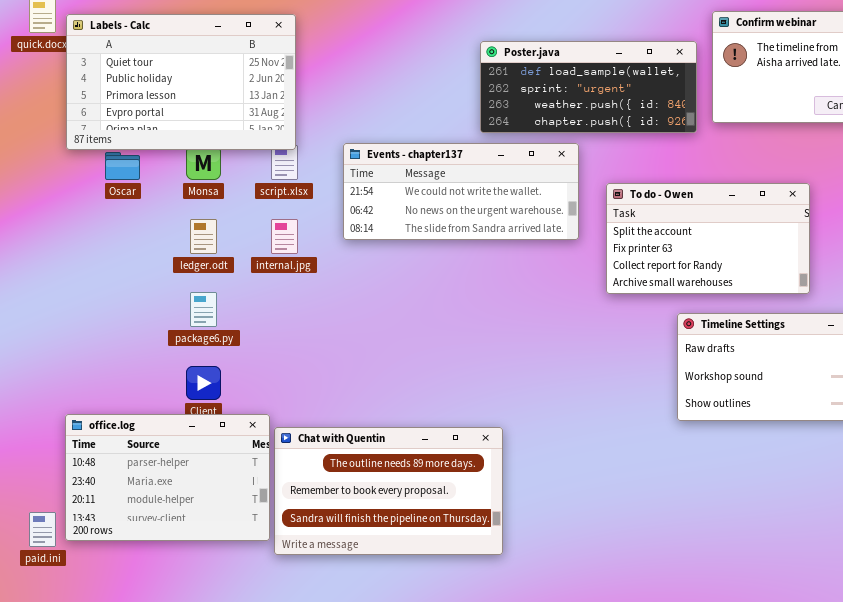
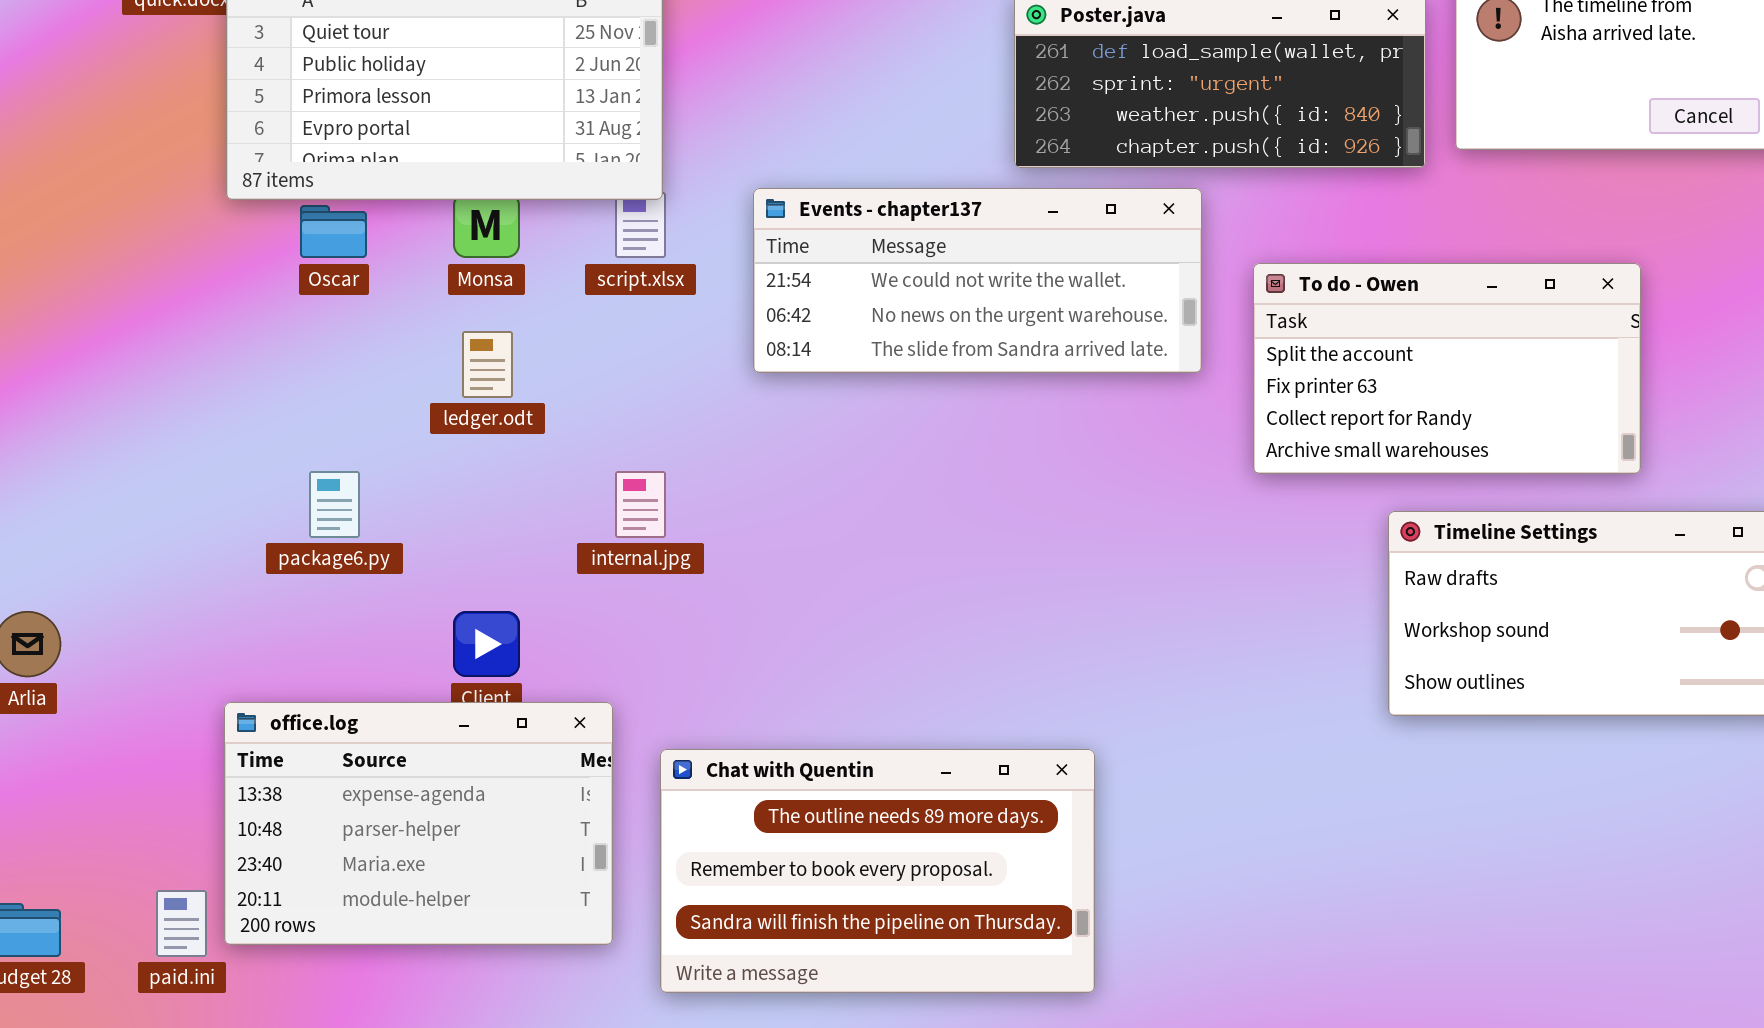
internal.jpg: [271,219,298,254] -> [615,471,666,538], moved
package6.py: [190,292,217,327] -> [309,471,360,538], moved
office.log: [65,414,270,541] -> [224,702,613,945], scrolled up 1 row
Chat with Quentin: [274,427,503,555] -> [660,749,1095,993], moved

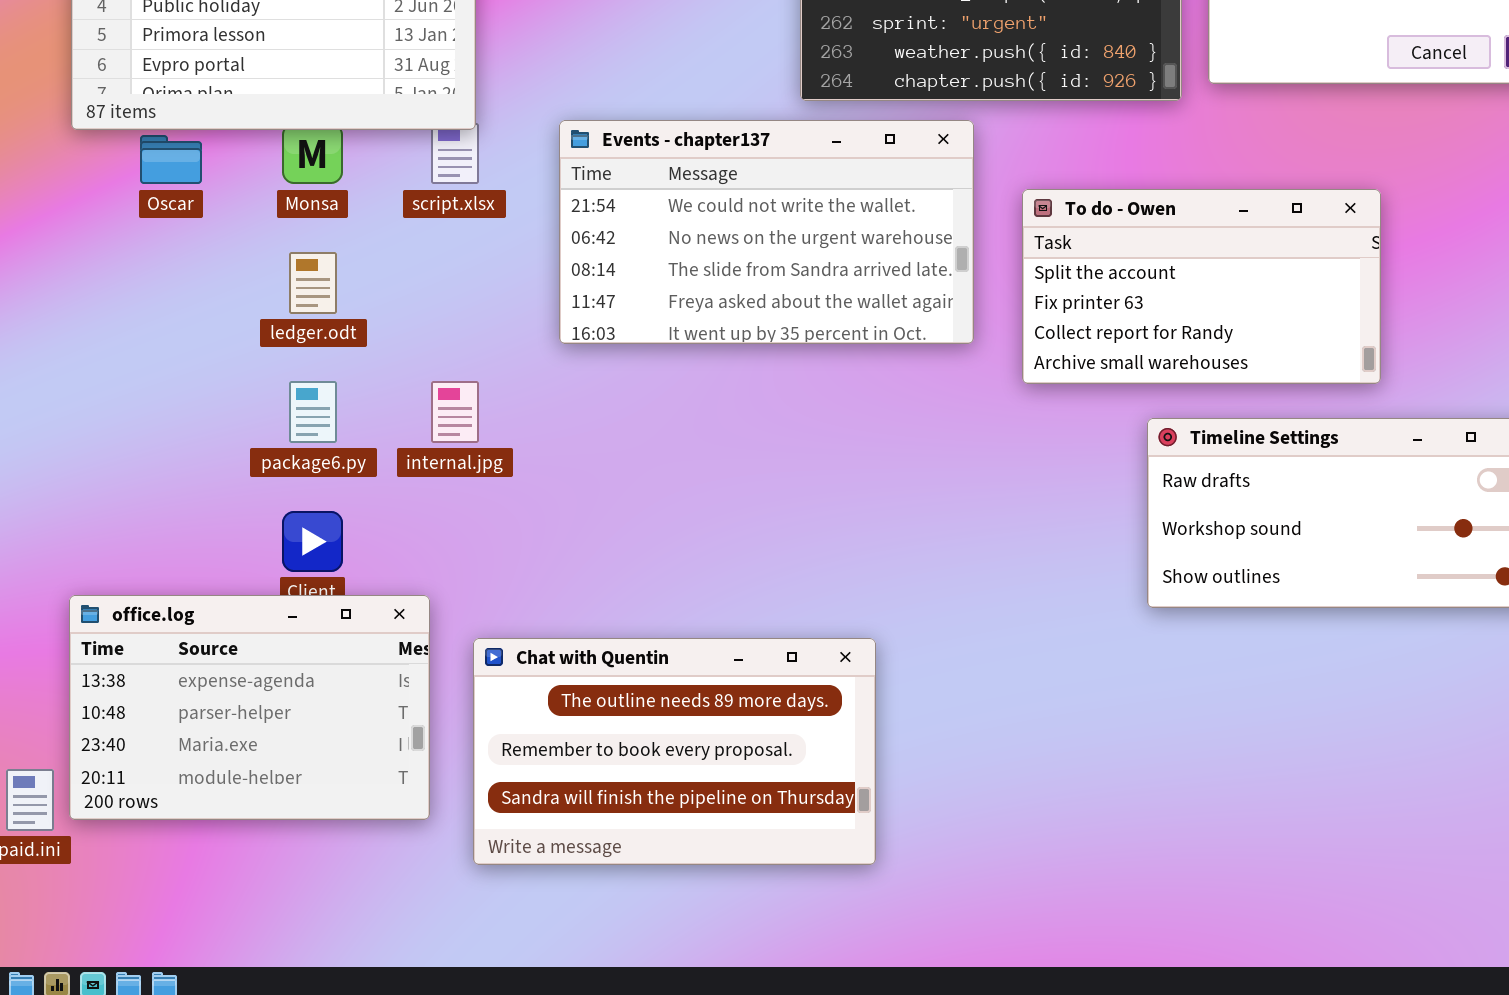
Events - chapter137: [753,188,1202,373] -> [559,120,974,344], resized
package6.py: [309,471,360,538] -> [289,381,337,443], moved

